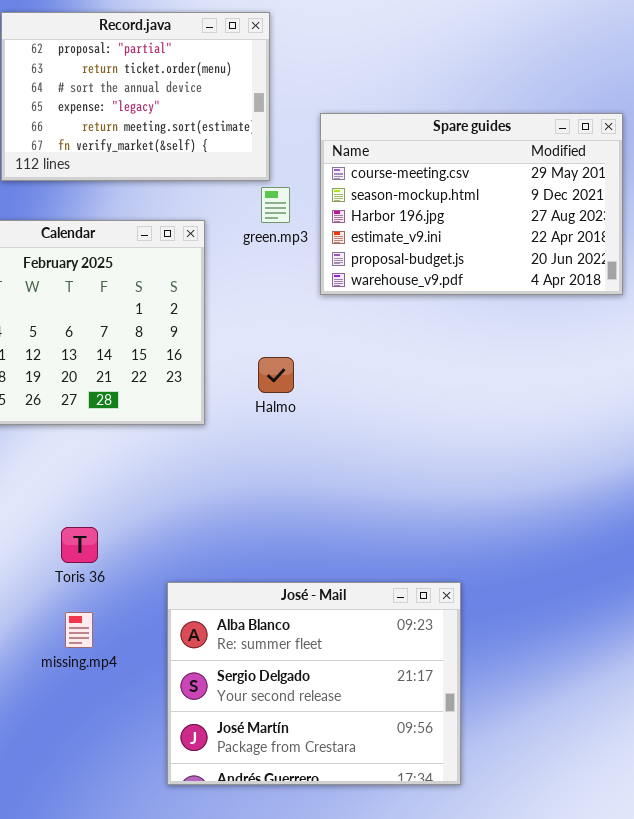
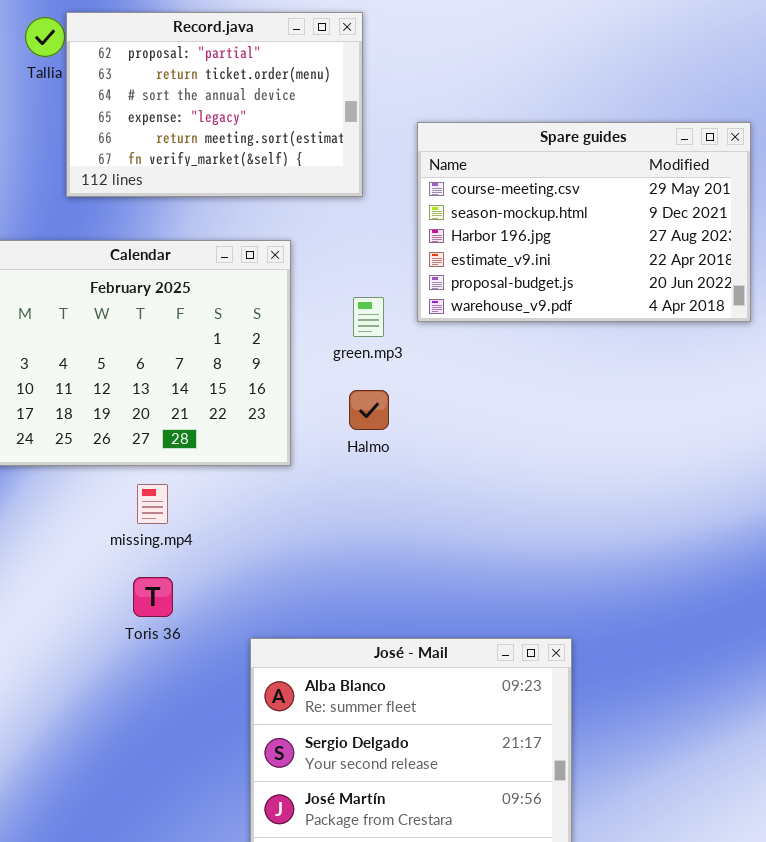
green.mp3: [261,187,290,223] -> [353,297,384,337], moved
missing.mp4: [65,612,93,648] -> [137,484,168,524], moved

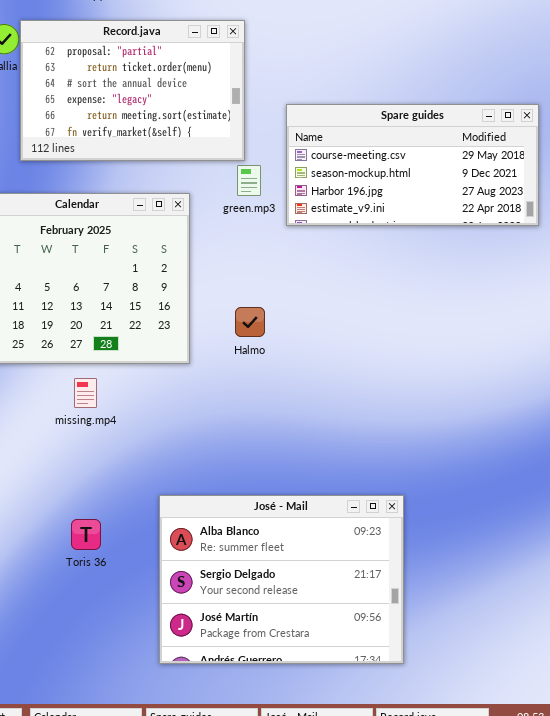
Spare guides: [417,122,751,322] -> [286,104,539,226], resized
green.mp3: [353,297,384,337] -> [237,165,261,196], moved
Toris 36: [133,577,173,617] -> [71,519,101,550], moved

